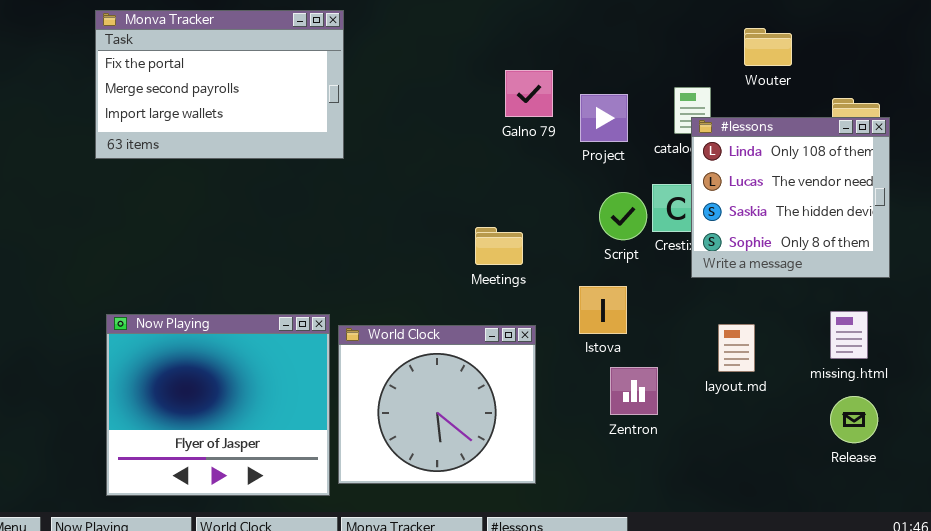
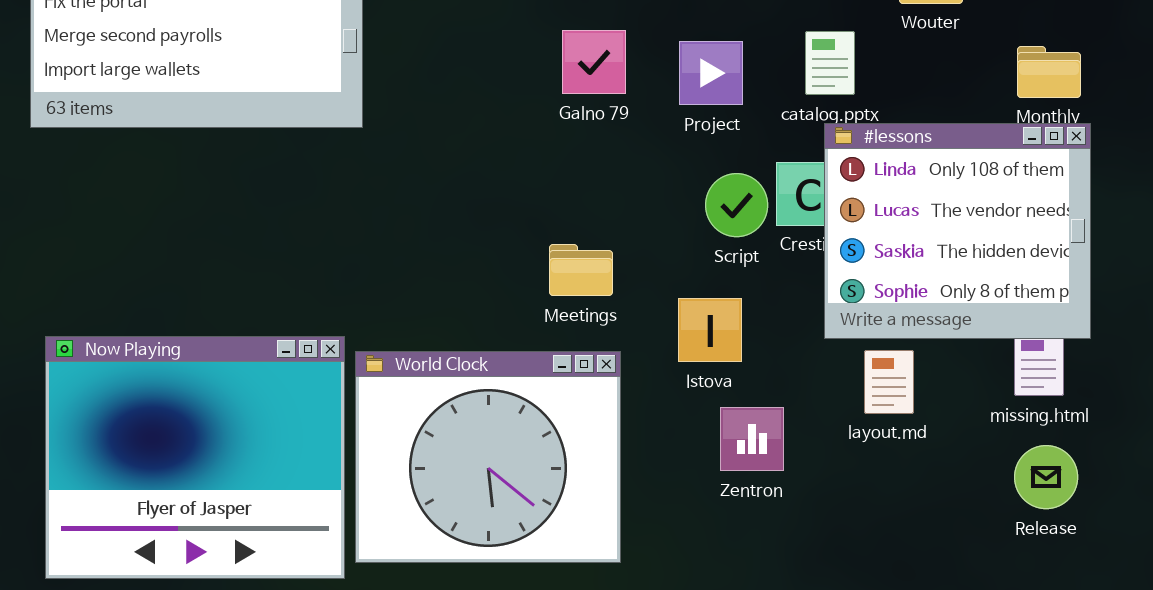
Galno 79: [505,70,553,117] -> [562,30,626,94], moved
#lessons: [691,117,890,278] -> [824,123,1091,339], moved
Meetings: [475,227,523,265] -> [549,244,613,296], moved

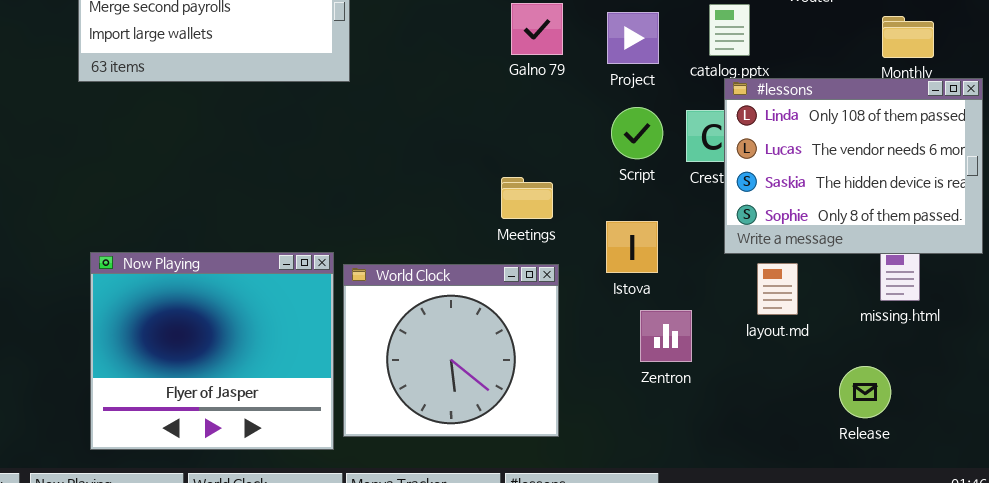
#lessons: [824,123,1091,339] -> [724,78,983,254], resized
Script: [705,173,768,237] -> [611,107,663,159], moved
Release: [1014,445,1078,509] -> [839,366,891,418], moved

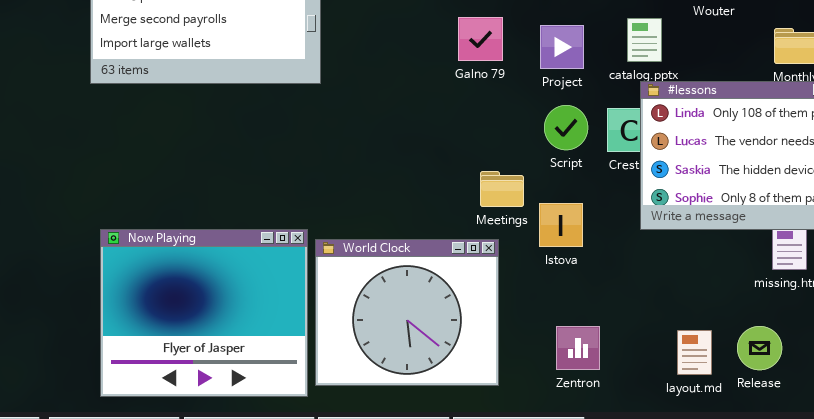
Meetings: [501,177,553,219] -> [480,171,524,207], moved
layout.md: [757,263,798,315] -> [677,330,712,375], moved
Zentron: [640,310,692,362] -> [556,326,600,370], moved

